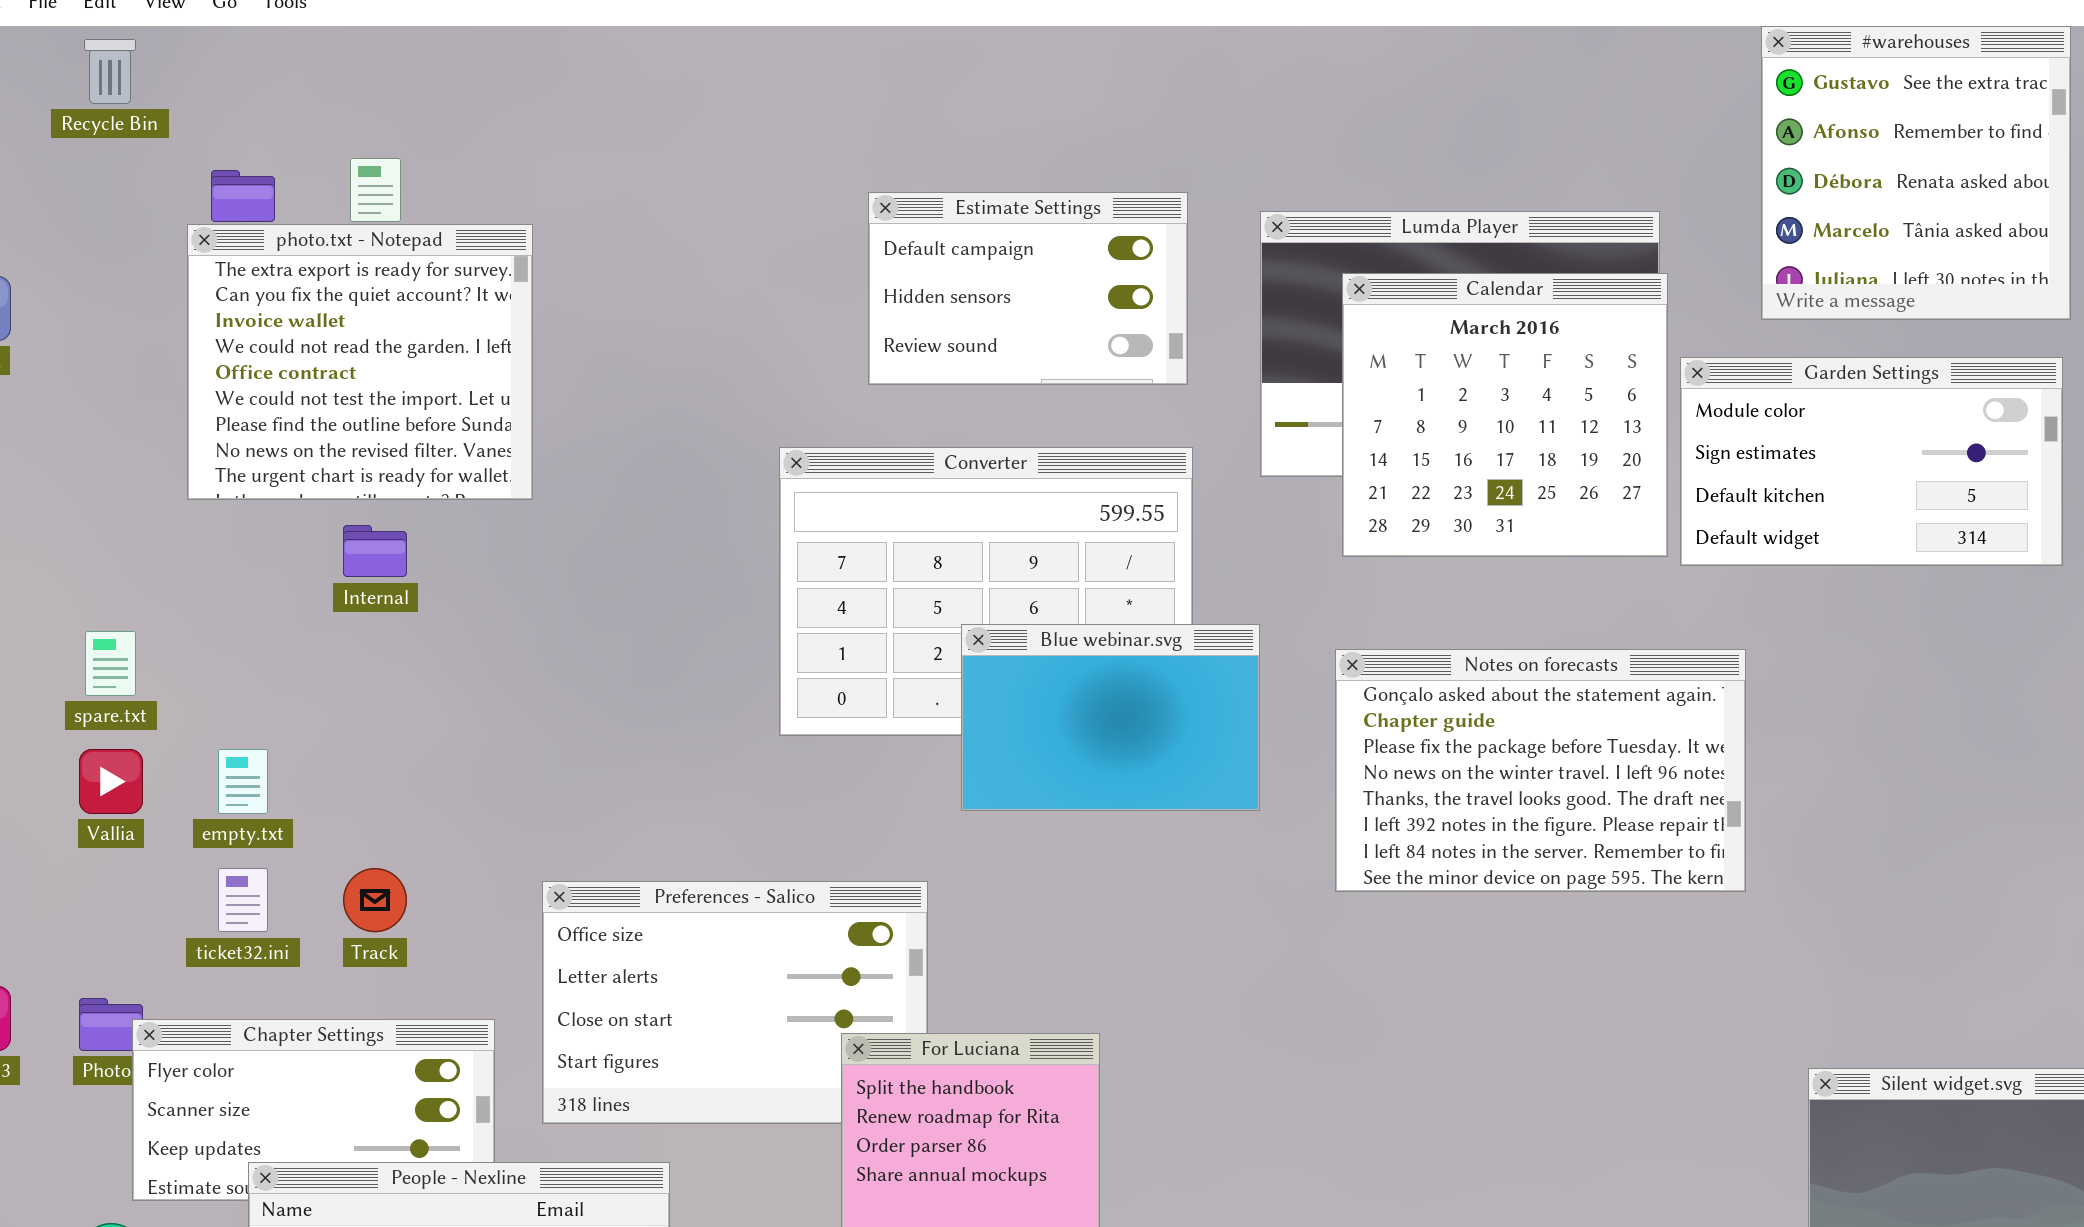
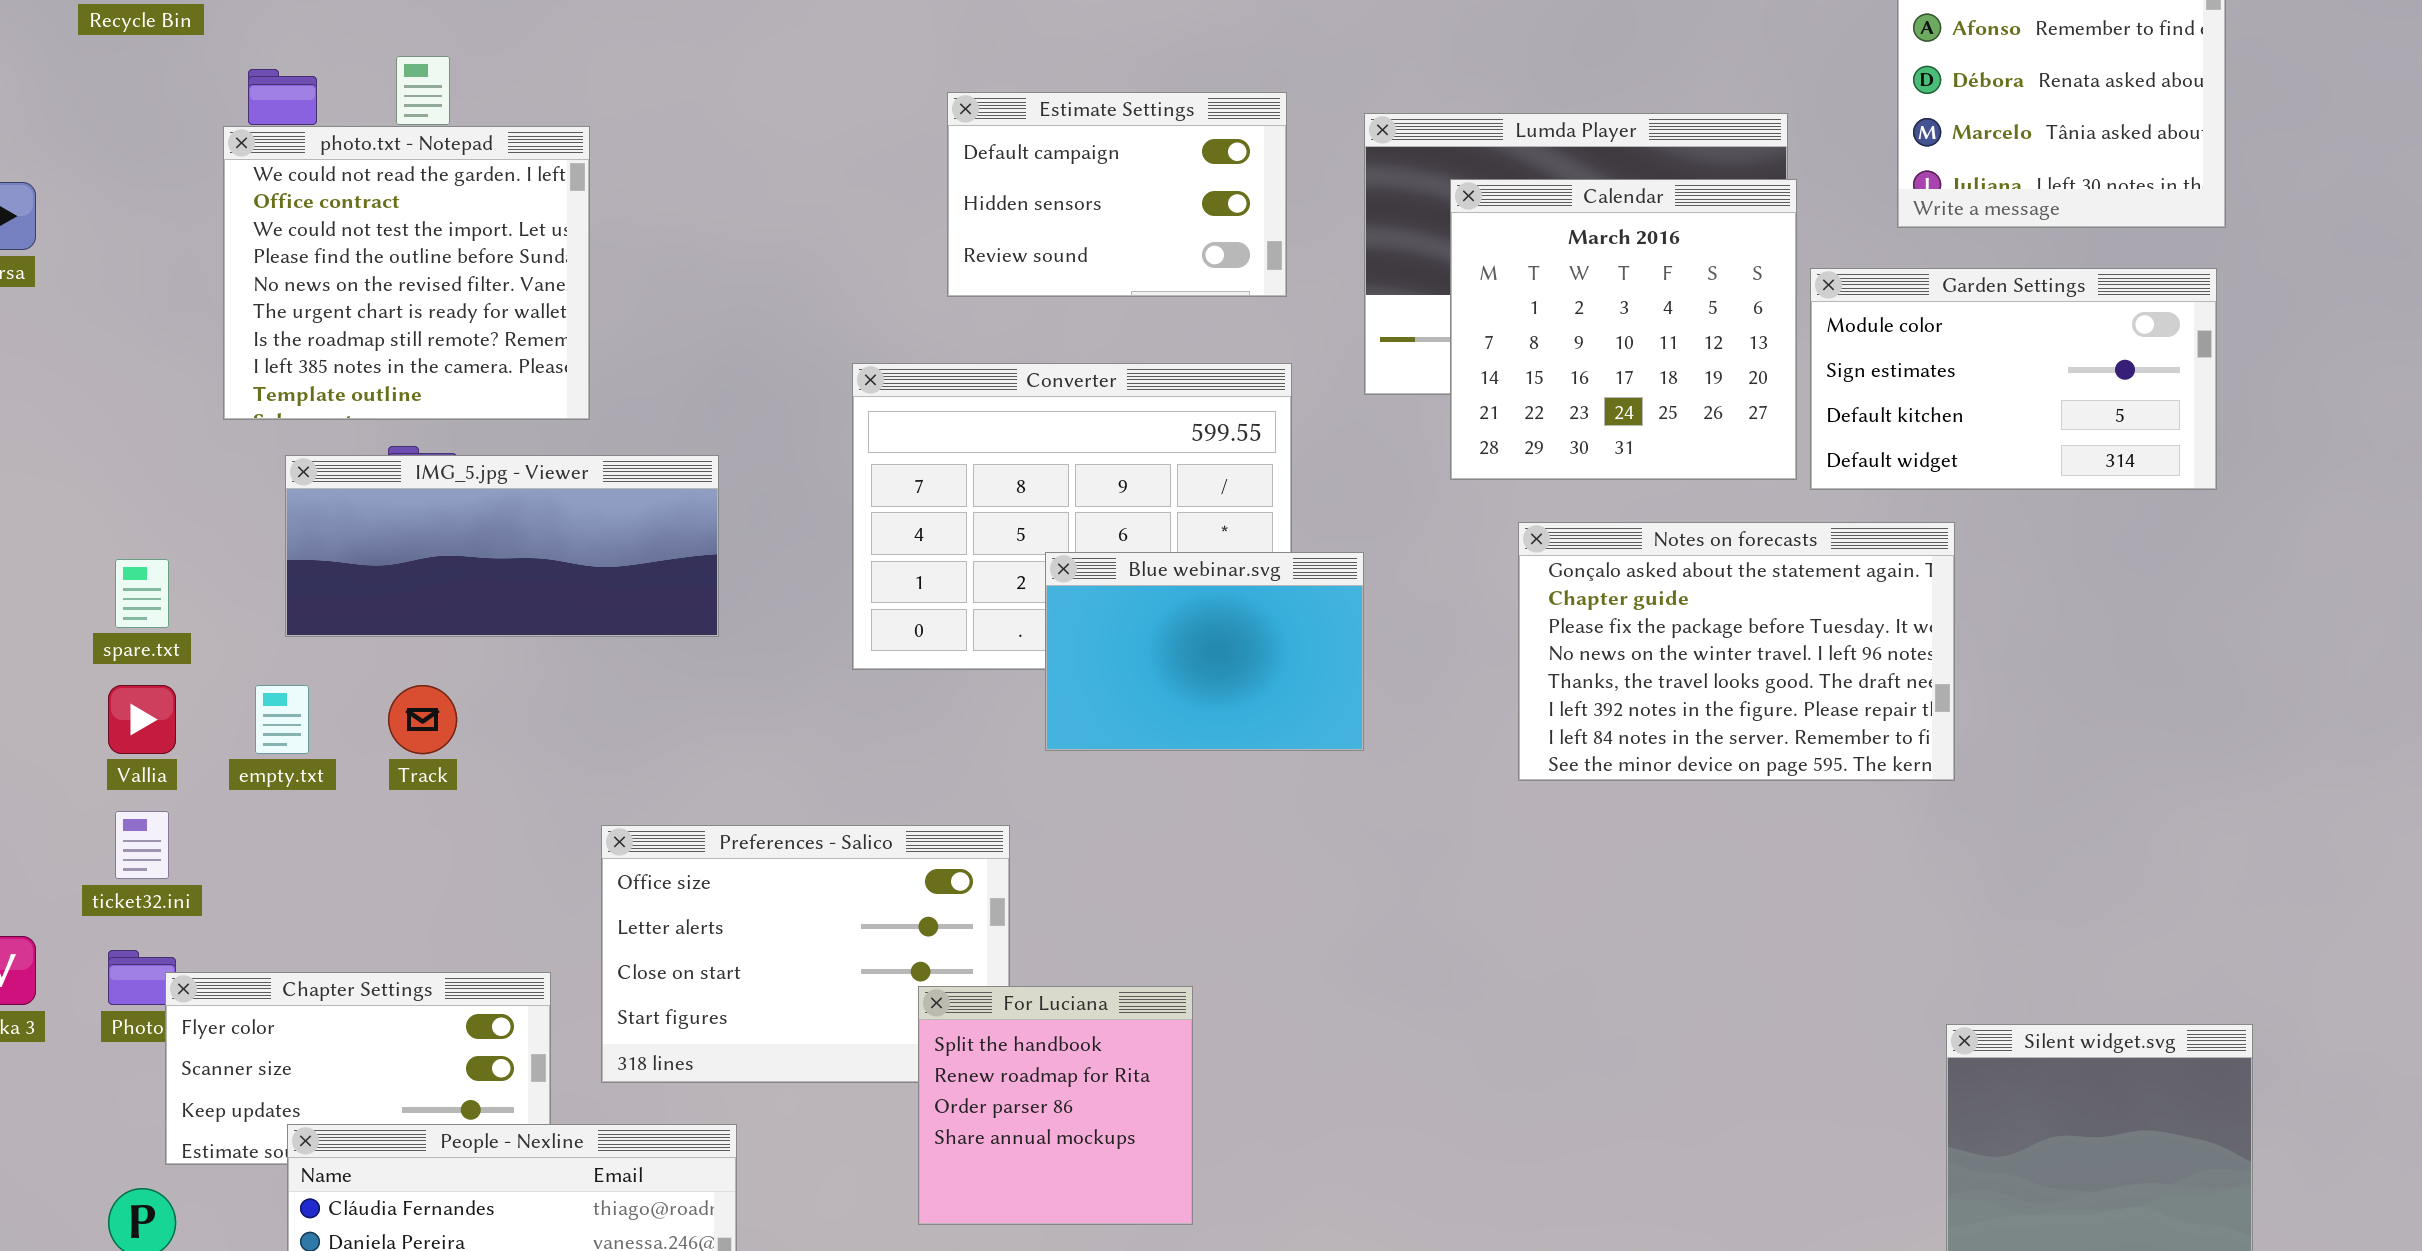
photo.txt - Notepad: [187,224,533,500] -> [223,126,590,420], scrolled down 3 rows
IMG_5.jpg - Viewer: none -> [285,455,719,637], opened
Notes on forecasts: [1335,649,1746,892] -> [1518,522,1955,781], moved
ticket32.ini: [218,868,268,932] -> [115,811,169,879], moved
Track: [343,868,407,932] -> [388,685,457,754], moved

